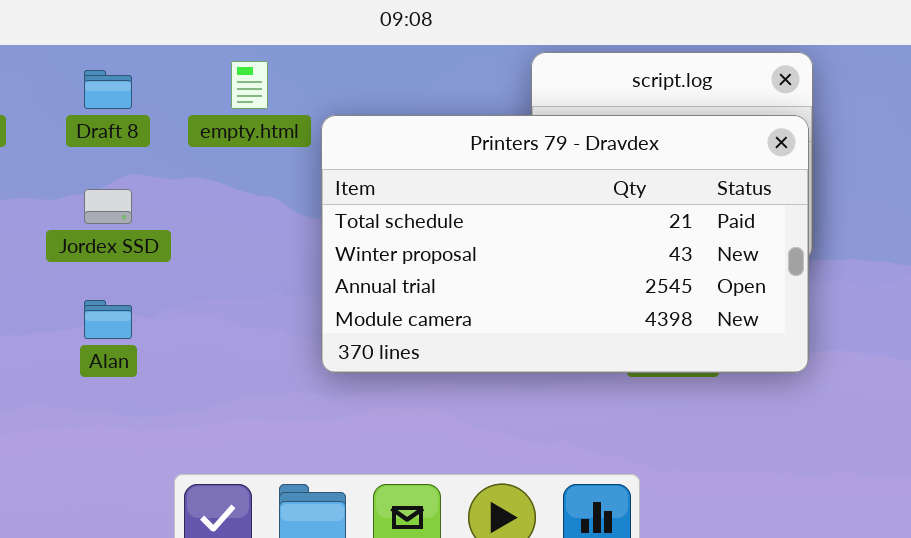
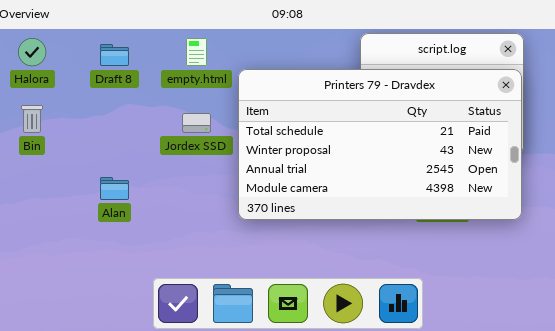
Jordex SSD: [84,189,132,224] -> [182,113,211,133], moved

